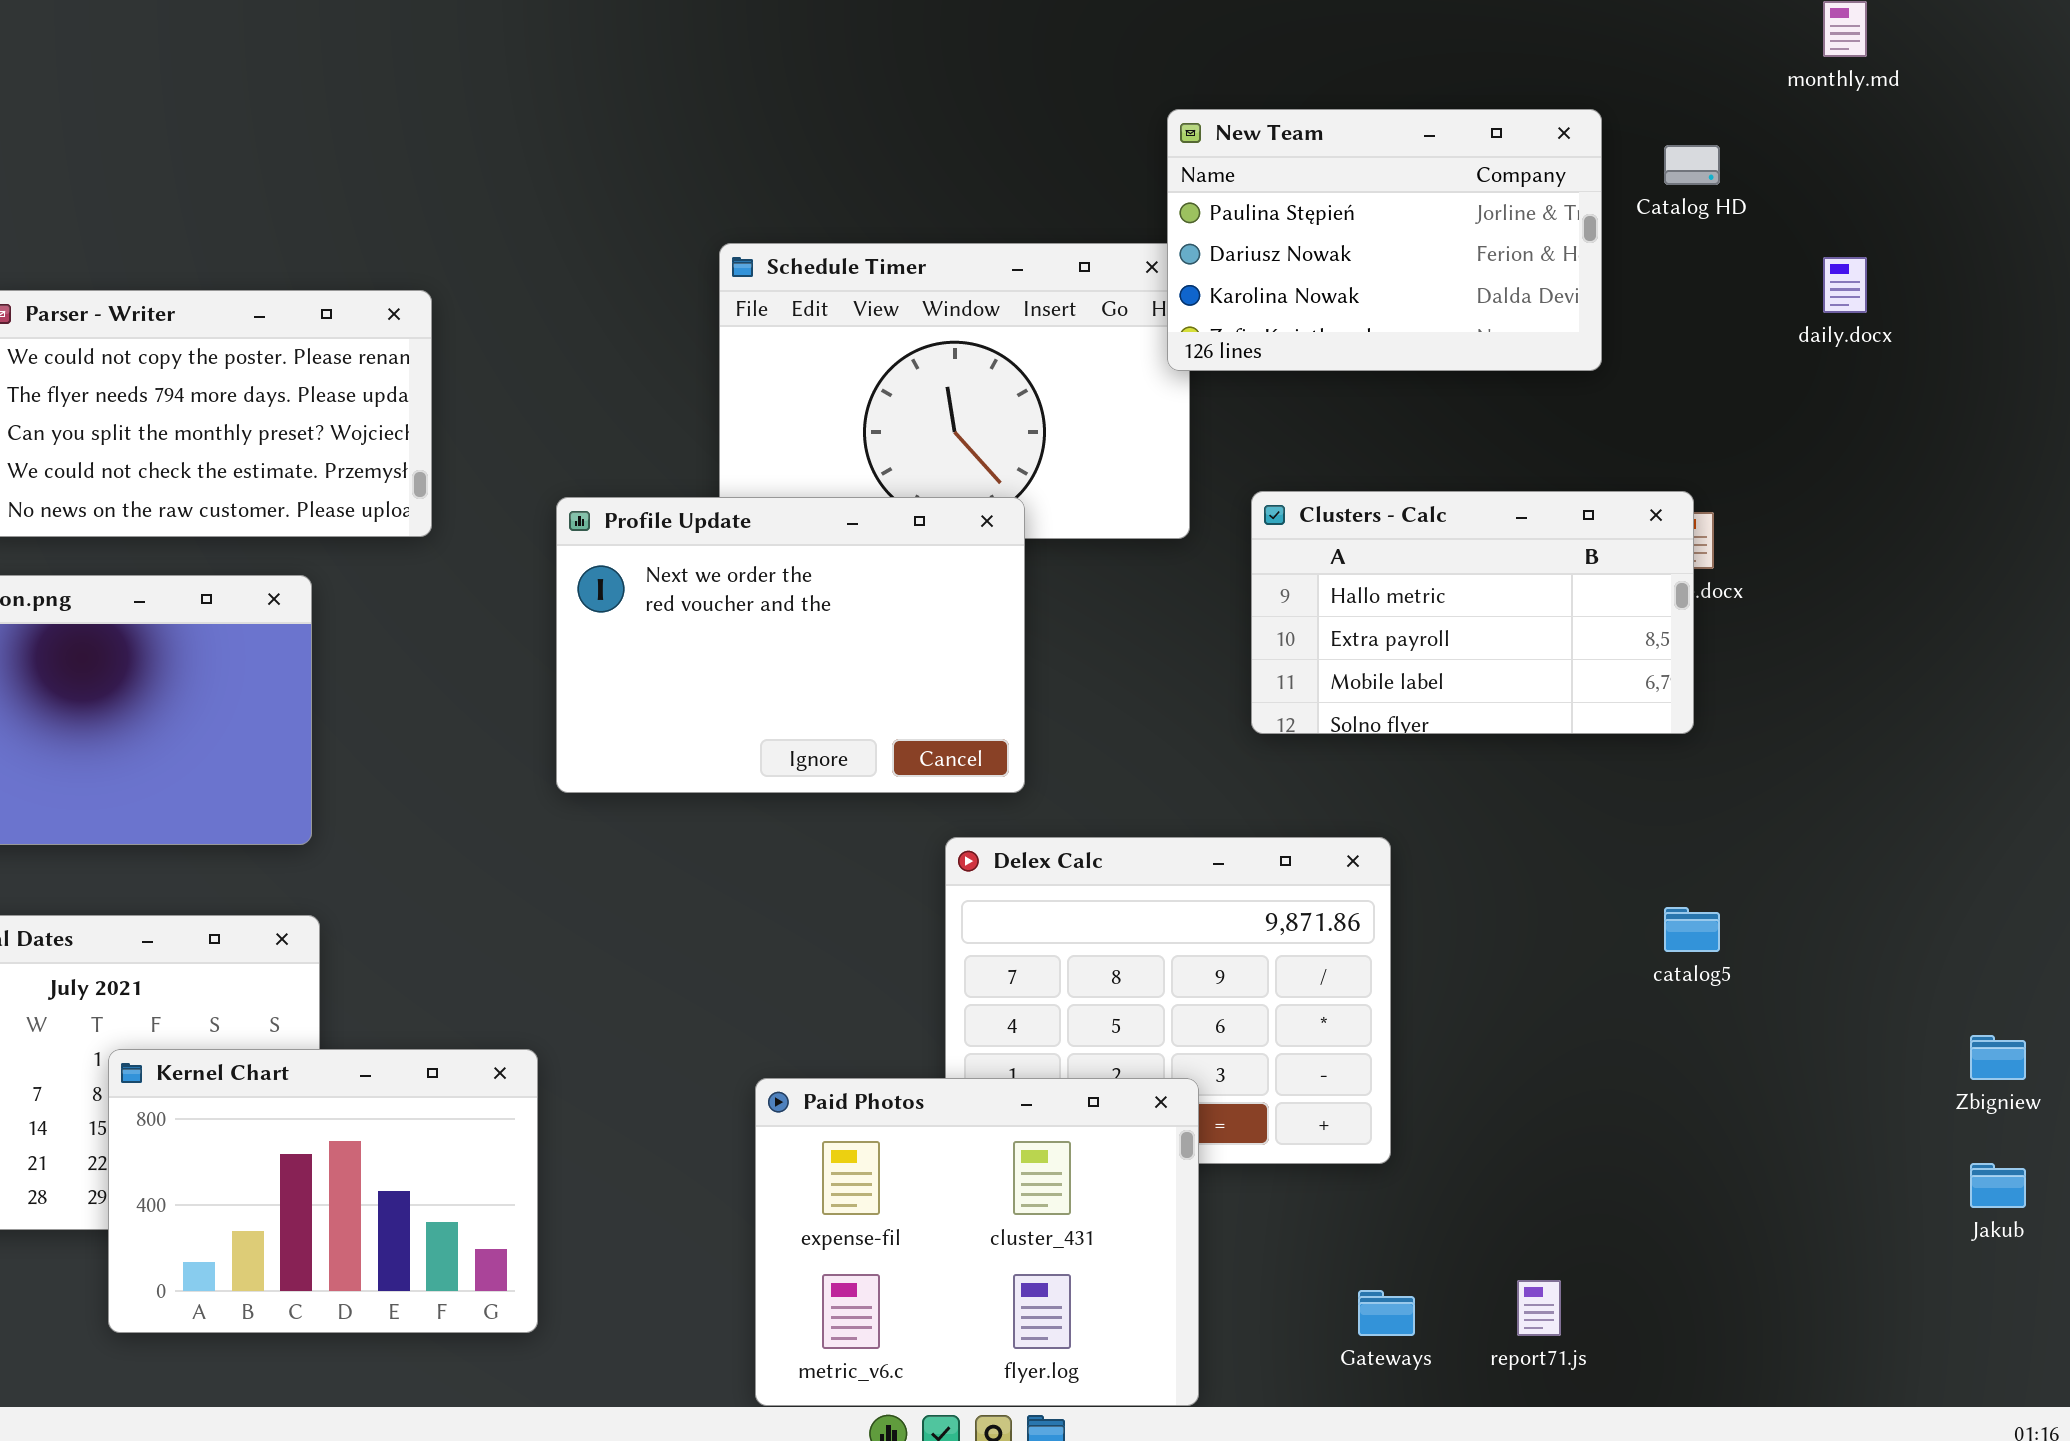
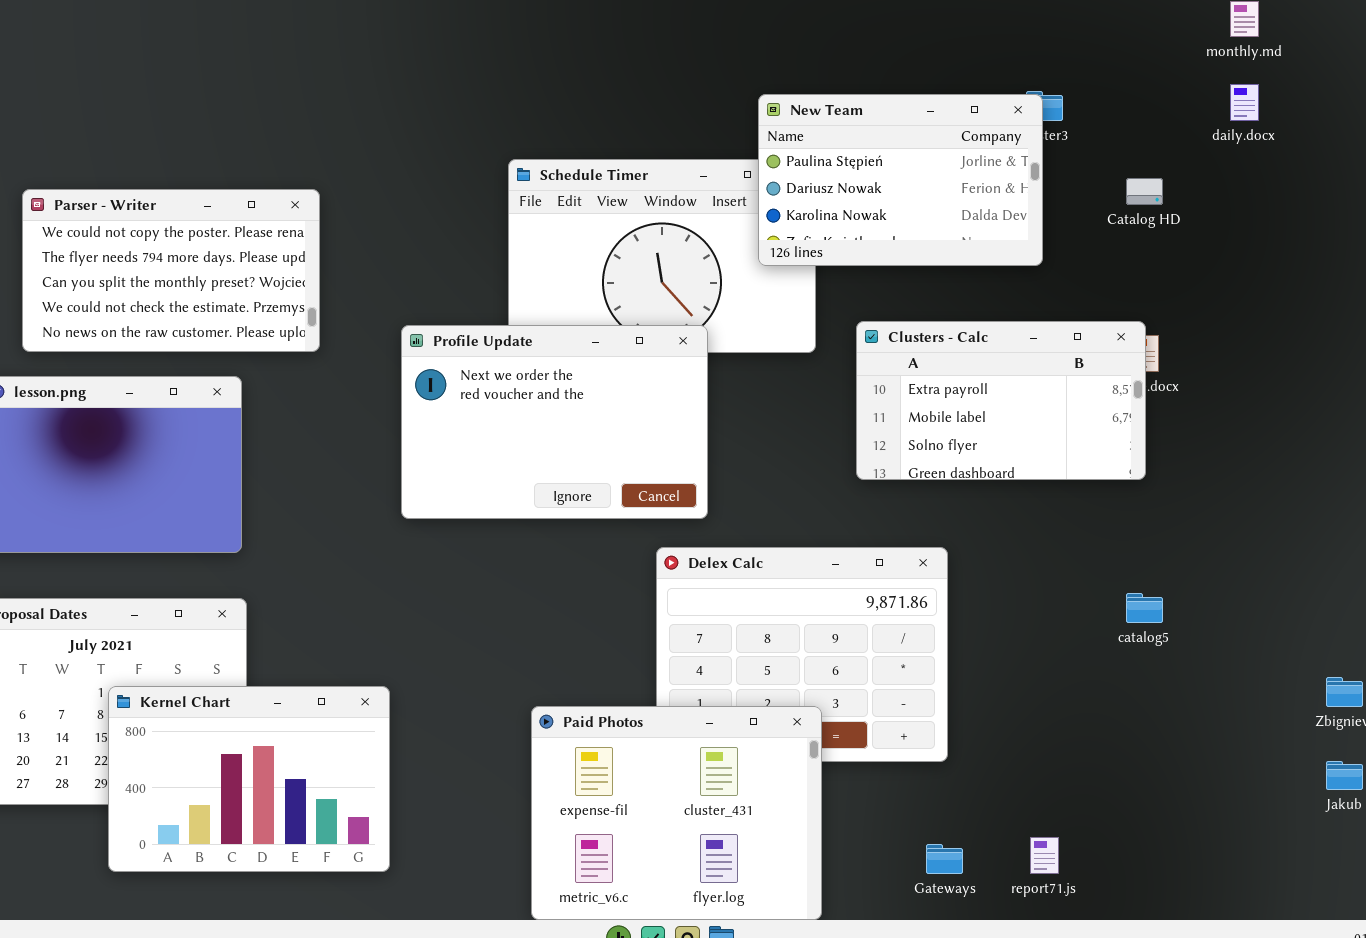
New Team: [1167,109,1602,371] -> [758,94,1043,266], moved
Catalog HD: [1664,145,1720,185] -> [1126,178,1163,205], moved
daily.docx: [1823,257,1867,313] -> [1230,84,1259,121], moved
Clusters - Calc: [1251,491,1694,734] -> [856,321,1146,480], scrolled down 1 row

